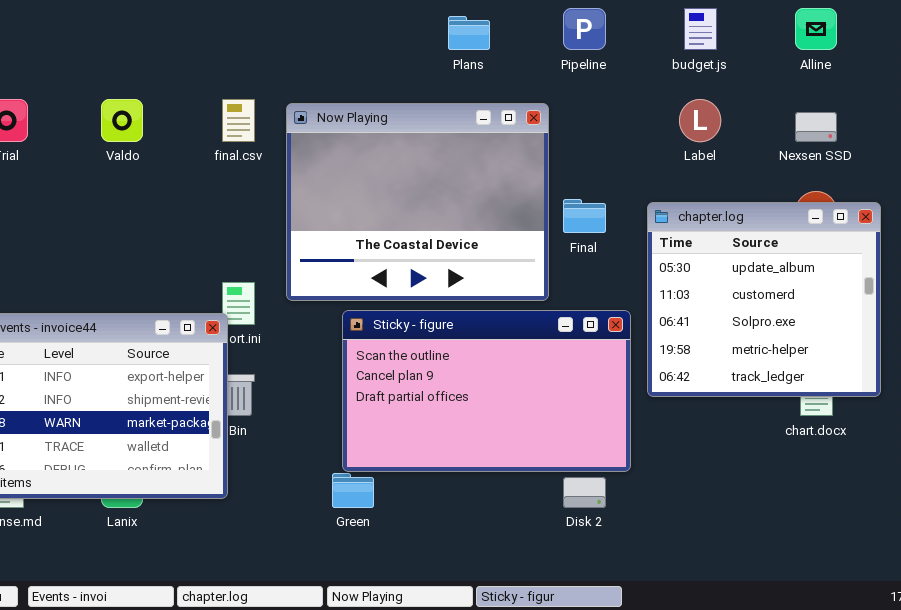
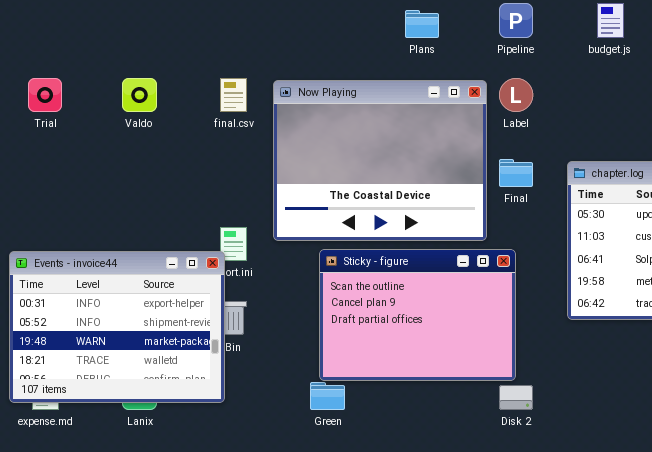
Label: [679,99,721,142] -> [499,78,533,112], moved
Sticky - figure: [342,310,631,472] -> [319,249,516,381], resized

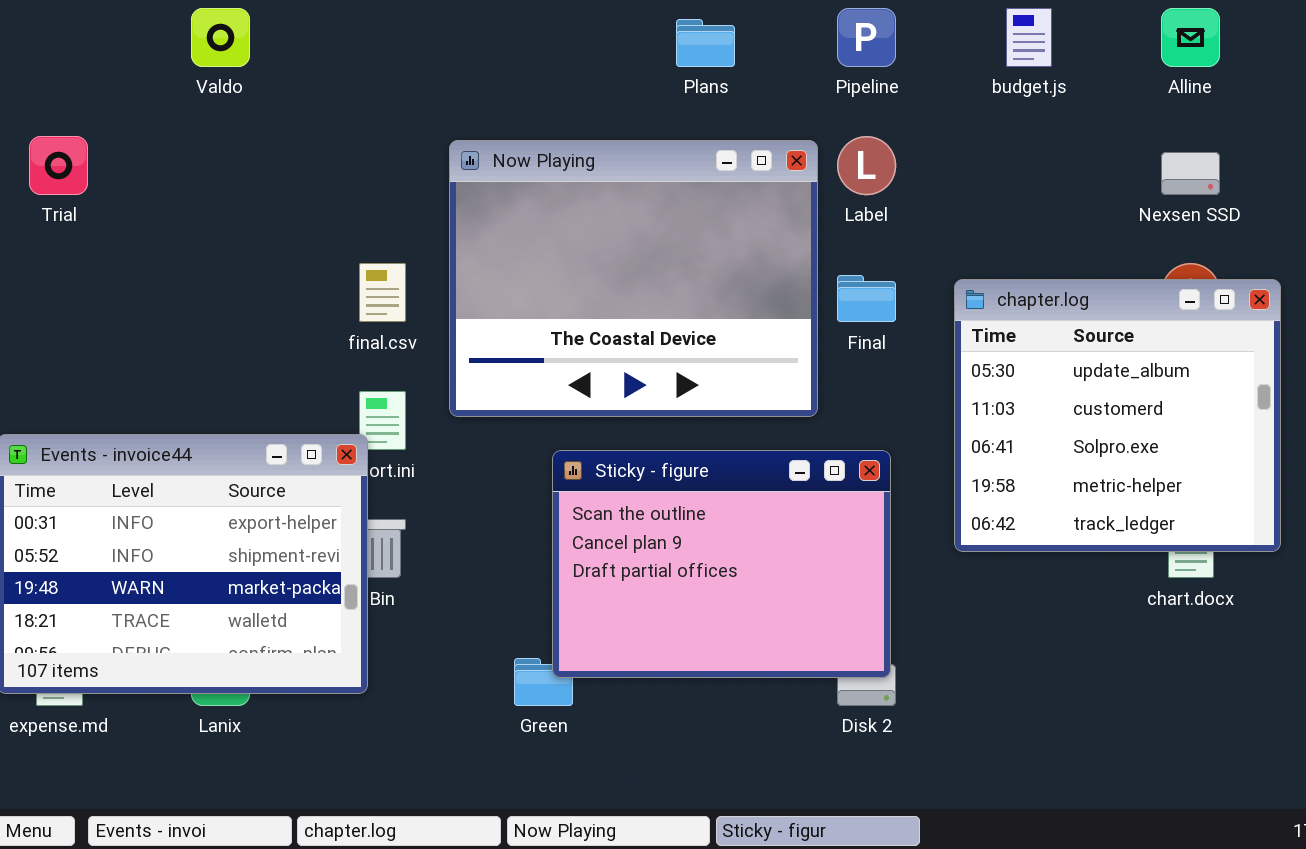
Valdo: [122,78,157,112] -> [191,8,250,67], moved
final.csv: [220,78,247,112] -> [359,263,406,322], moved
Sticky - figure: [319,249,516,381] -> [552,450,891,678], moved

